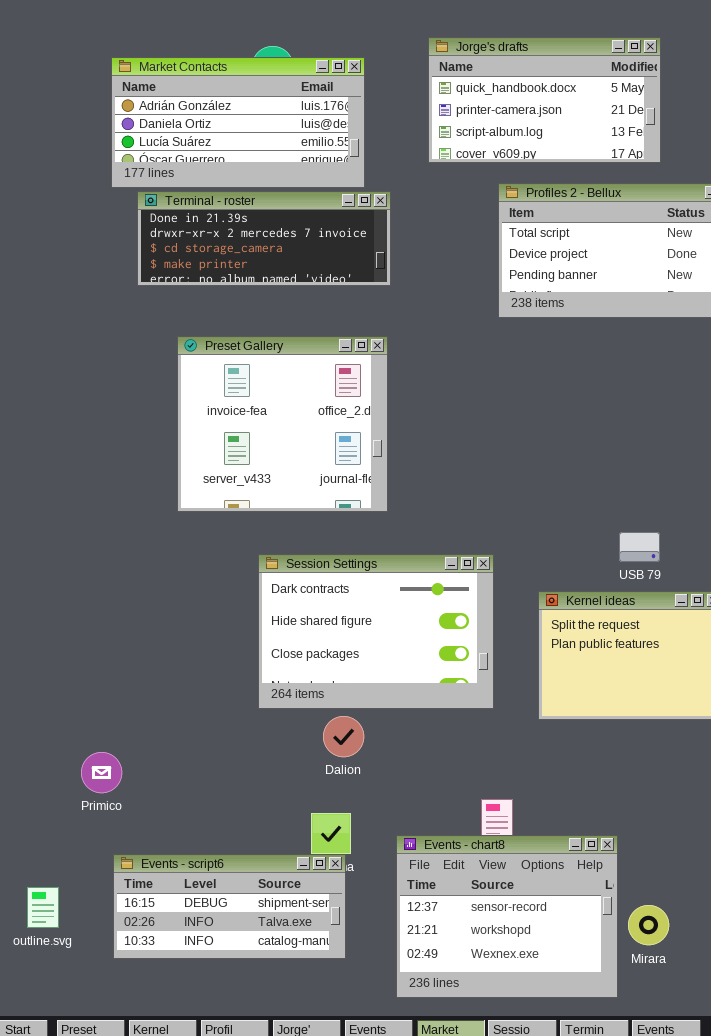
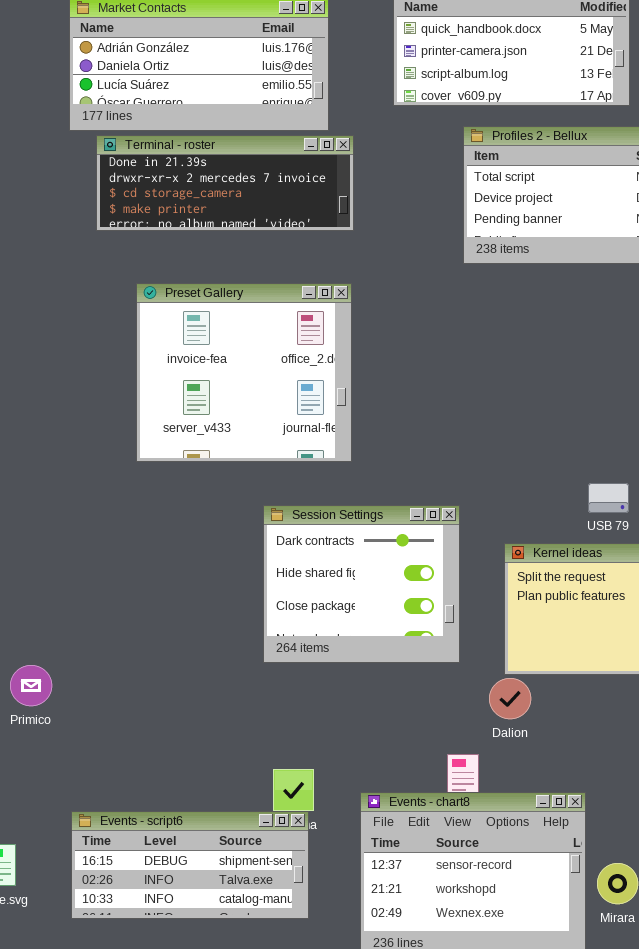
Session Settings: [258,554,494,709] -> [263,505,460,663], resized
Dalion: [323,716,364,757] -> [489,678,531,719], moved
Primico: [81,752,122,793] -> [10,665,52,706], moved

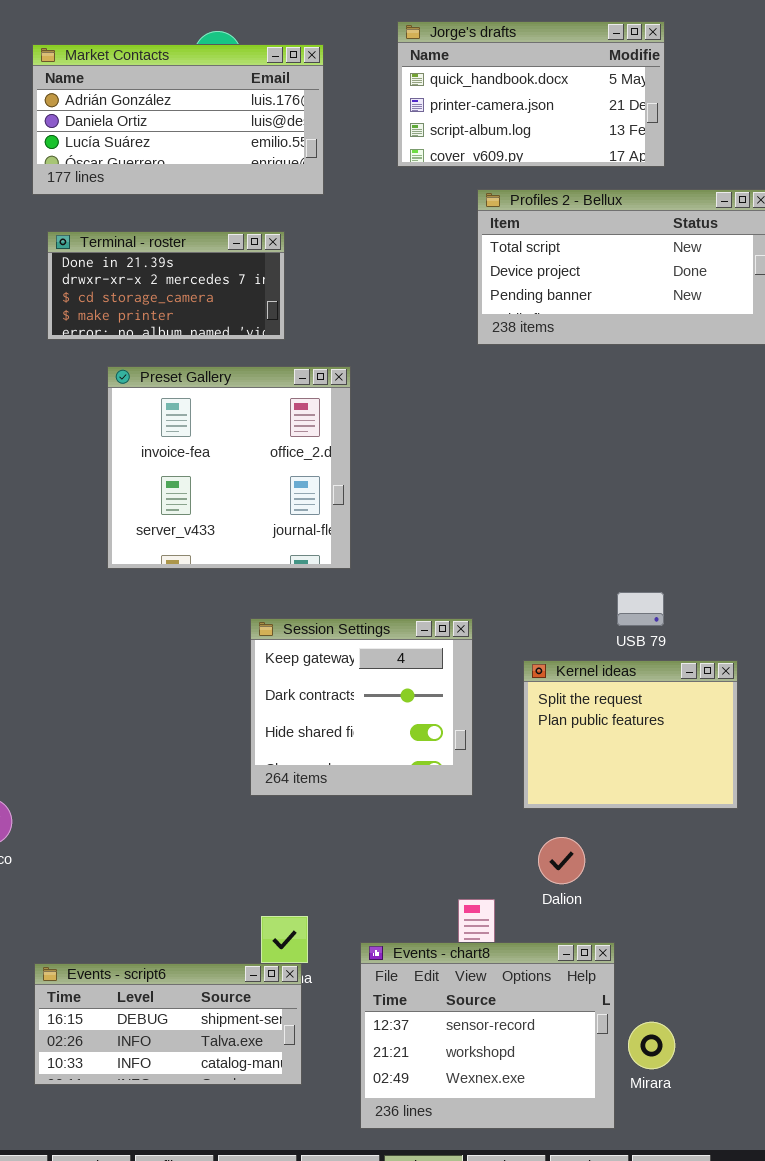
Terminal - roster: [96,135,354,231] -> [47,231,285,340], moved, resized
Session Settings: [263,505,460,663] -> [250,618,473,796], scrolled up 1 row
Dalion: [489,678,531,719] -> [538,837,585,884], moved

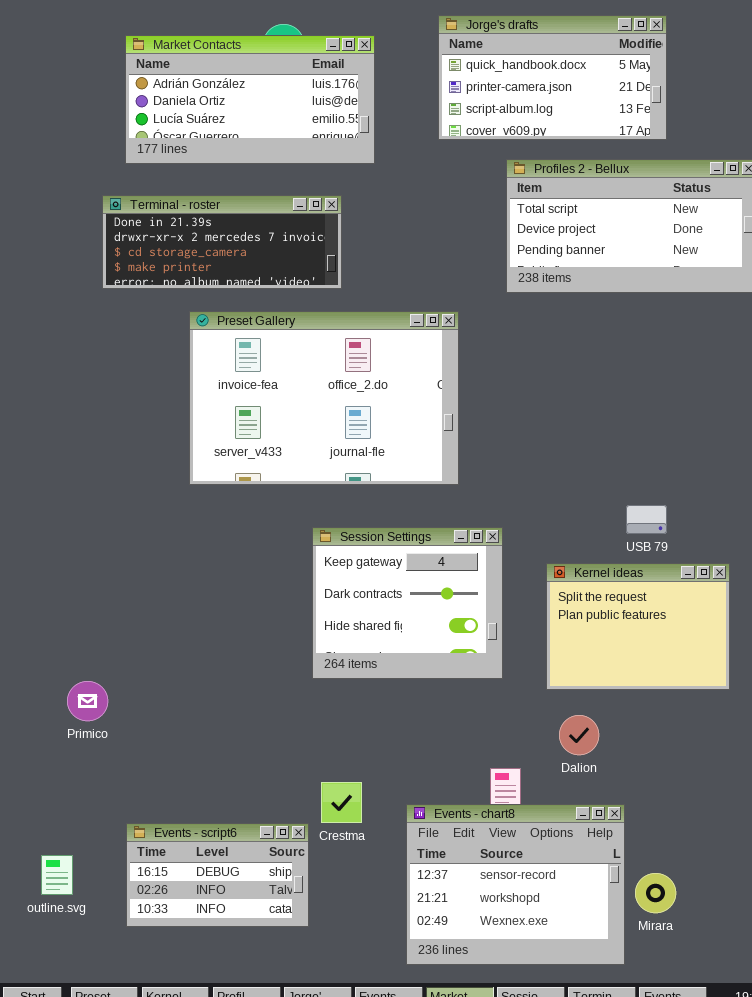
Terminal - roster: [47,231,285,340] -> [102,195,342,289], resized
Preset Gallery: [107,366,351,569] -> [189,311,459,485], resized
Events - script6: [34,963,302,1085] -> [126,823,309,927], resized

